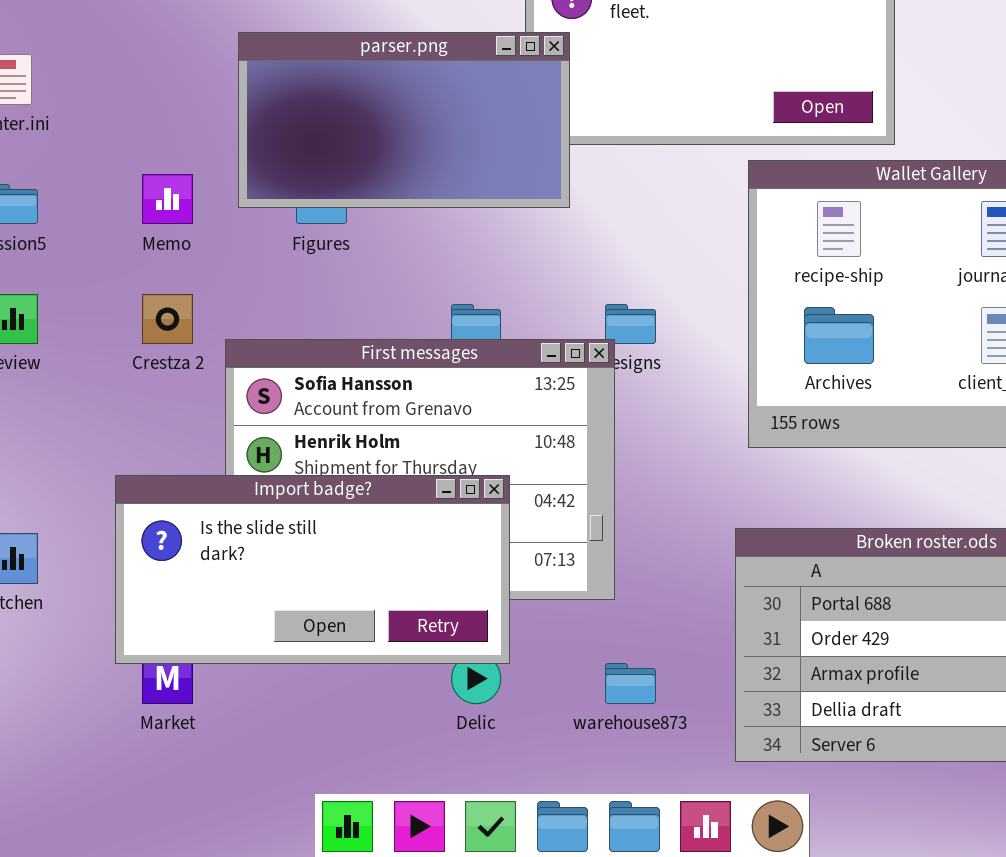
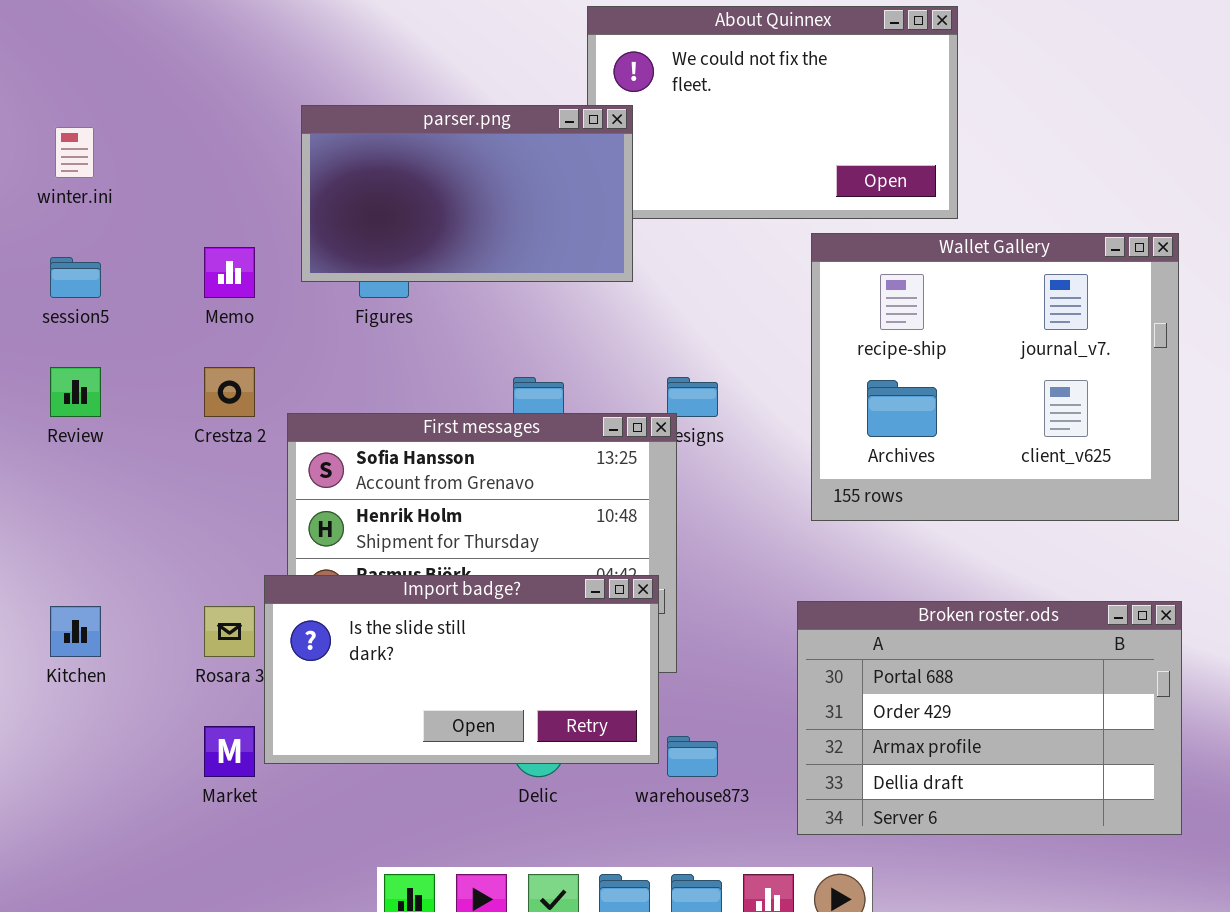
Import badge?: [115,475,510,664] -> [264,575,659,764], moved

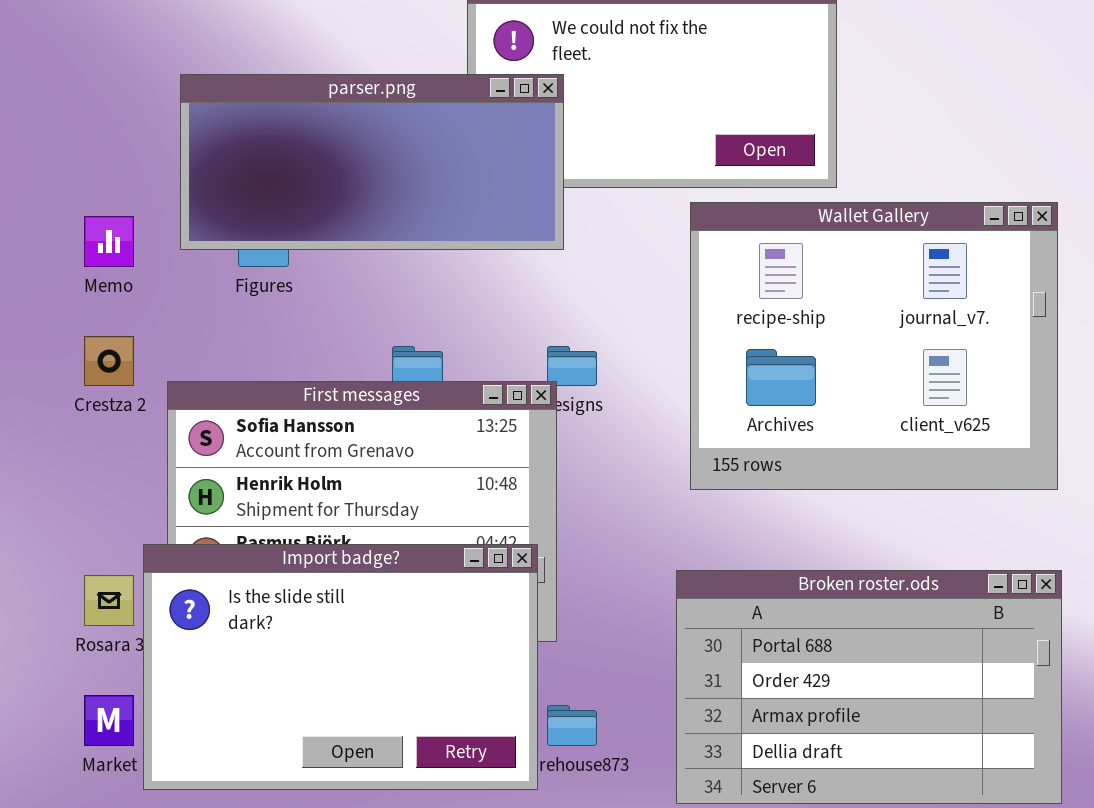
parser.png: [301,105,633,282] -> [180,74,564,250], resized
Import badge?: [264,575,659,764] -> [143,544,538,790], resized

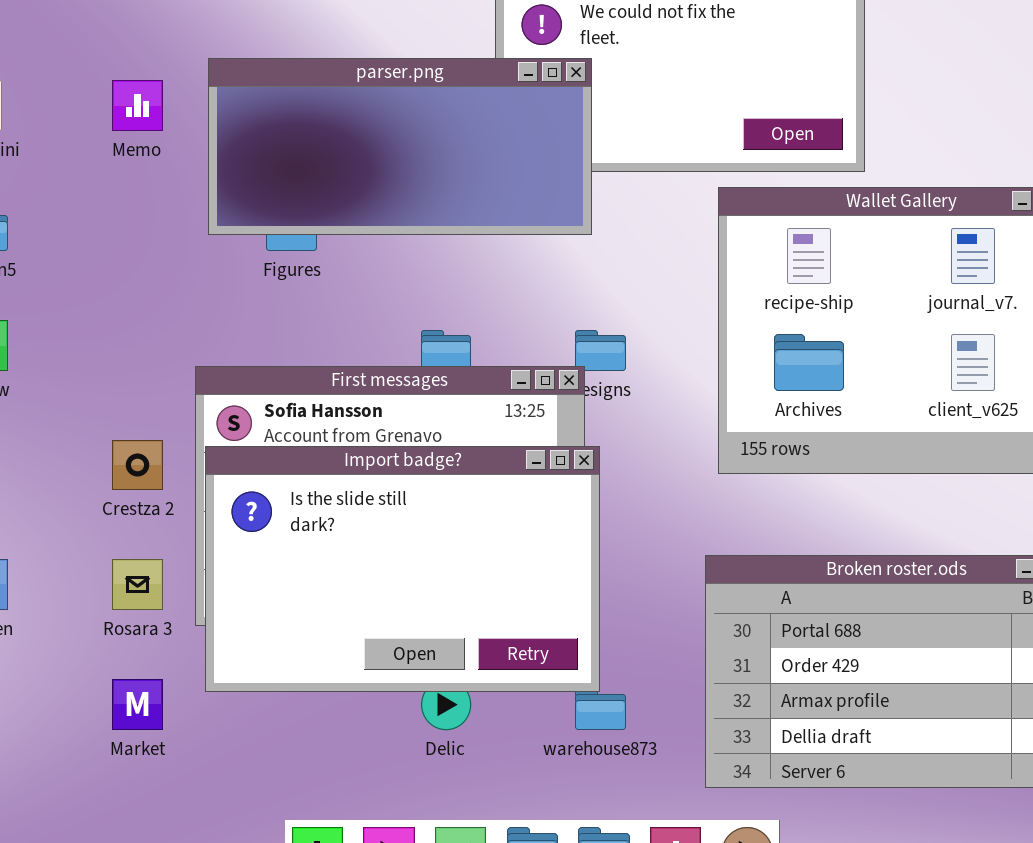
Memo: [84,216,134,267] -> [112,80,163,131], moved
Crestza 2: [84,336,134,386] -> [112,440,163,490], moved
Import badge?: [143,544,538,790] -> [205,446,600,692], moved

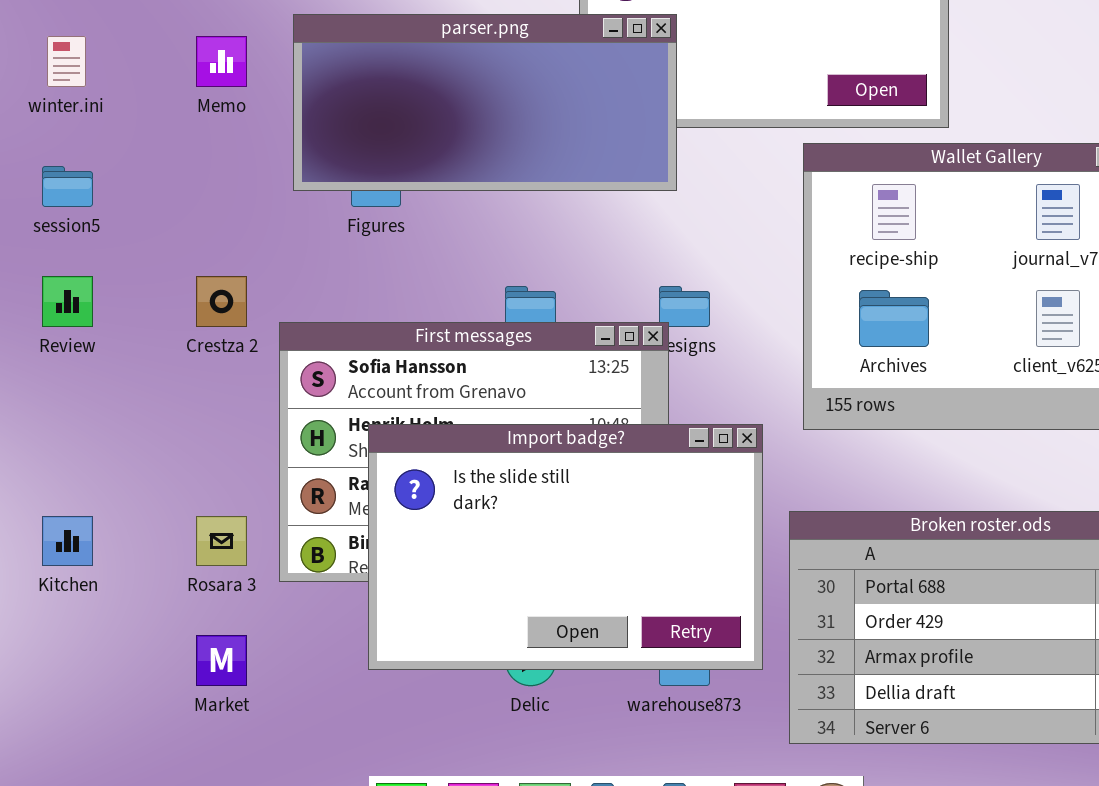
Crestza 2: [112,440,163,490] -> [196,276,247,327], moved
Import badge?: [205,446,600,692] -> [368,424,763,670], moved

